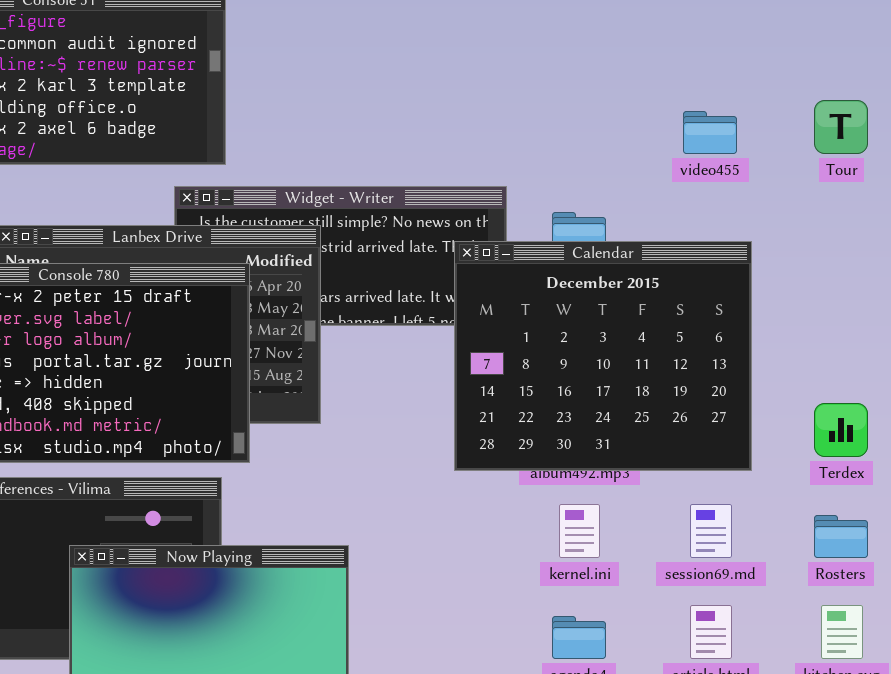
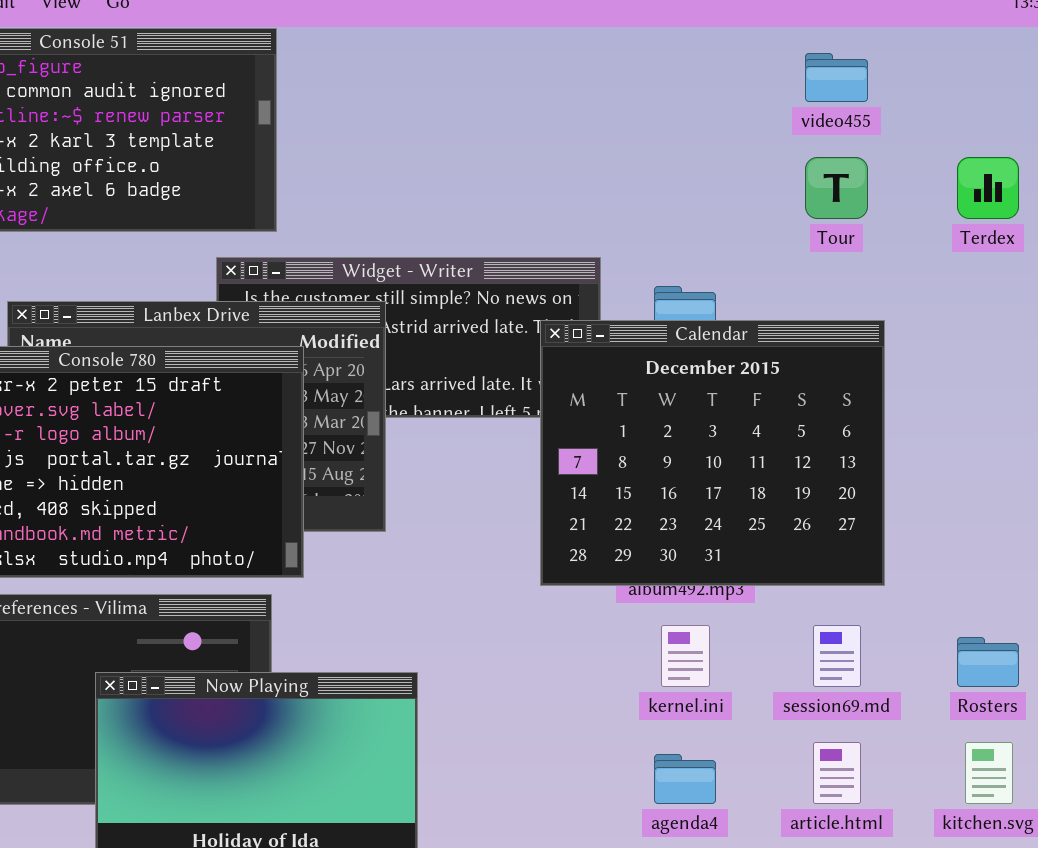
Tour: [814,100,868,154] -> [805,157,868,219], moved
video455: [683,111,737,154] -> [805,53,868,102], moved
Terdex: [814,403,868,457] -> [957,157,1019,219], moved

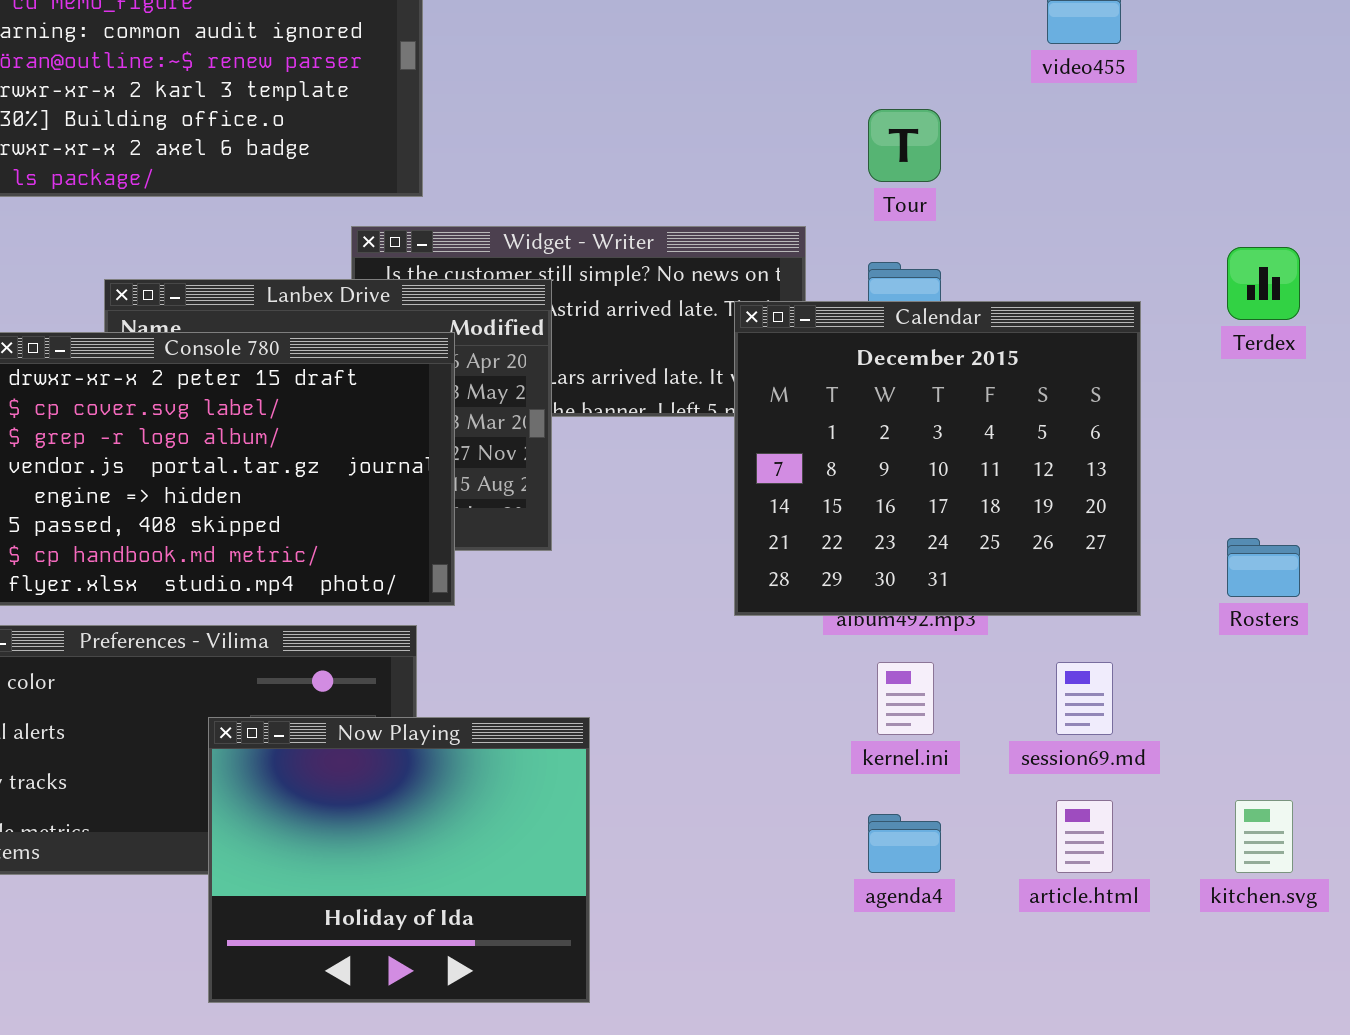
Tour: [805,157,868,219] -> [868,109,941,182], moved
Terdex: [957,157,1019,219] -> [1227,247,1300,320], moved
Rosters: [957,637,1019,687] -> [1227,538,1300,597], moved

